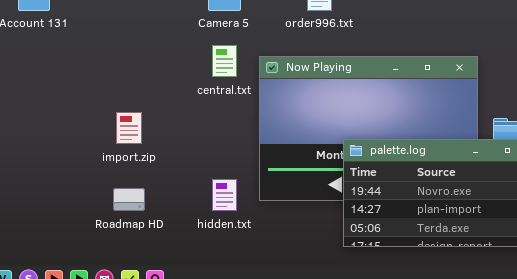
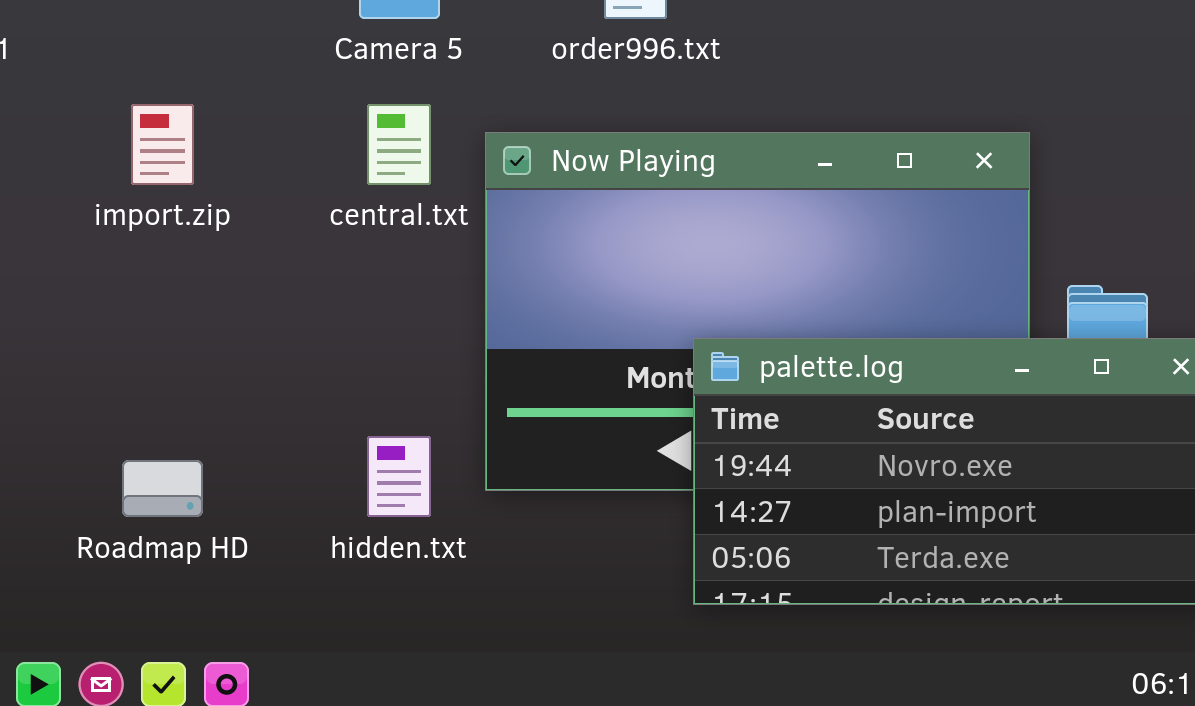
import.zip: [116,112,142,144] -> [131,104,194,185], moved

